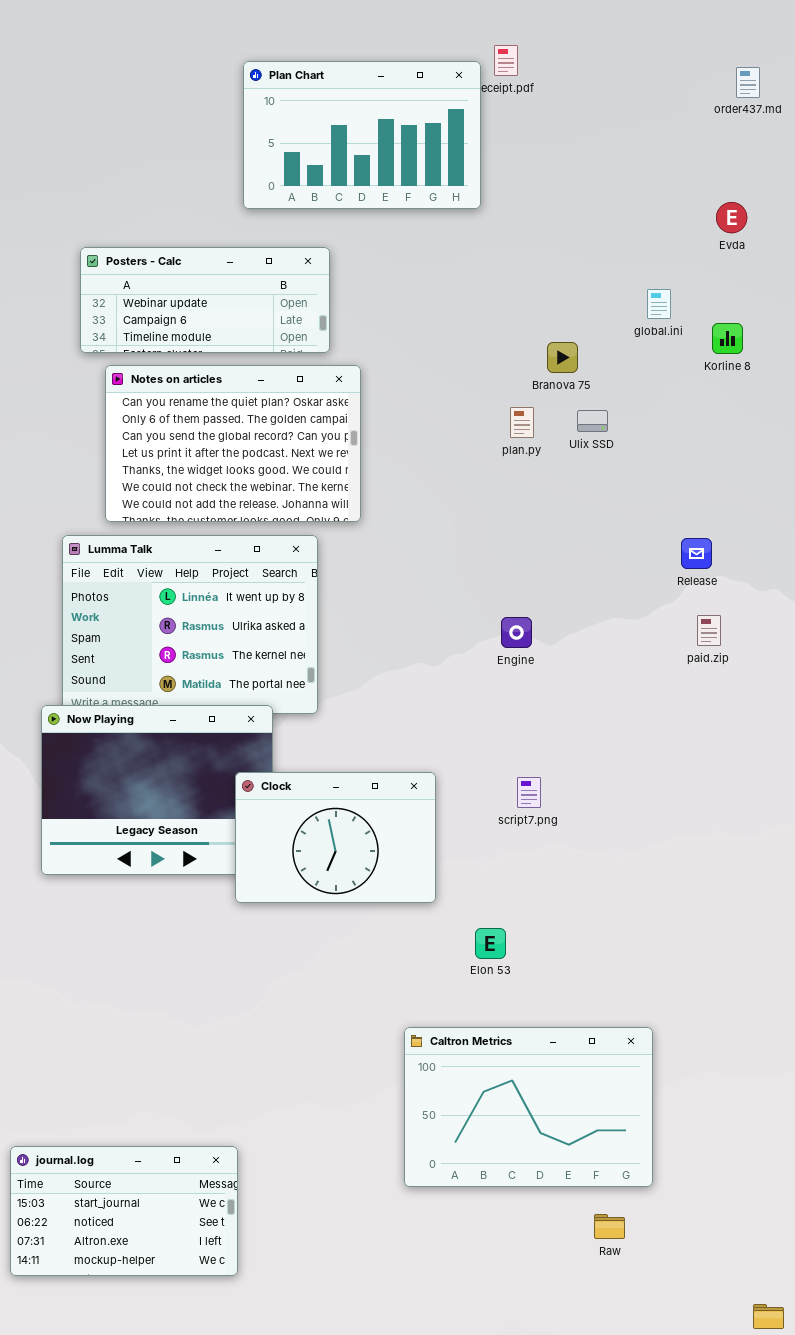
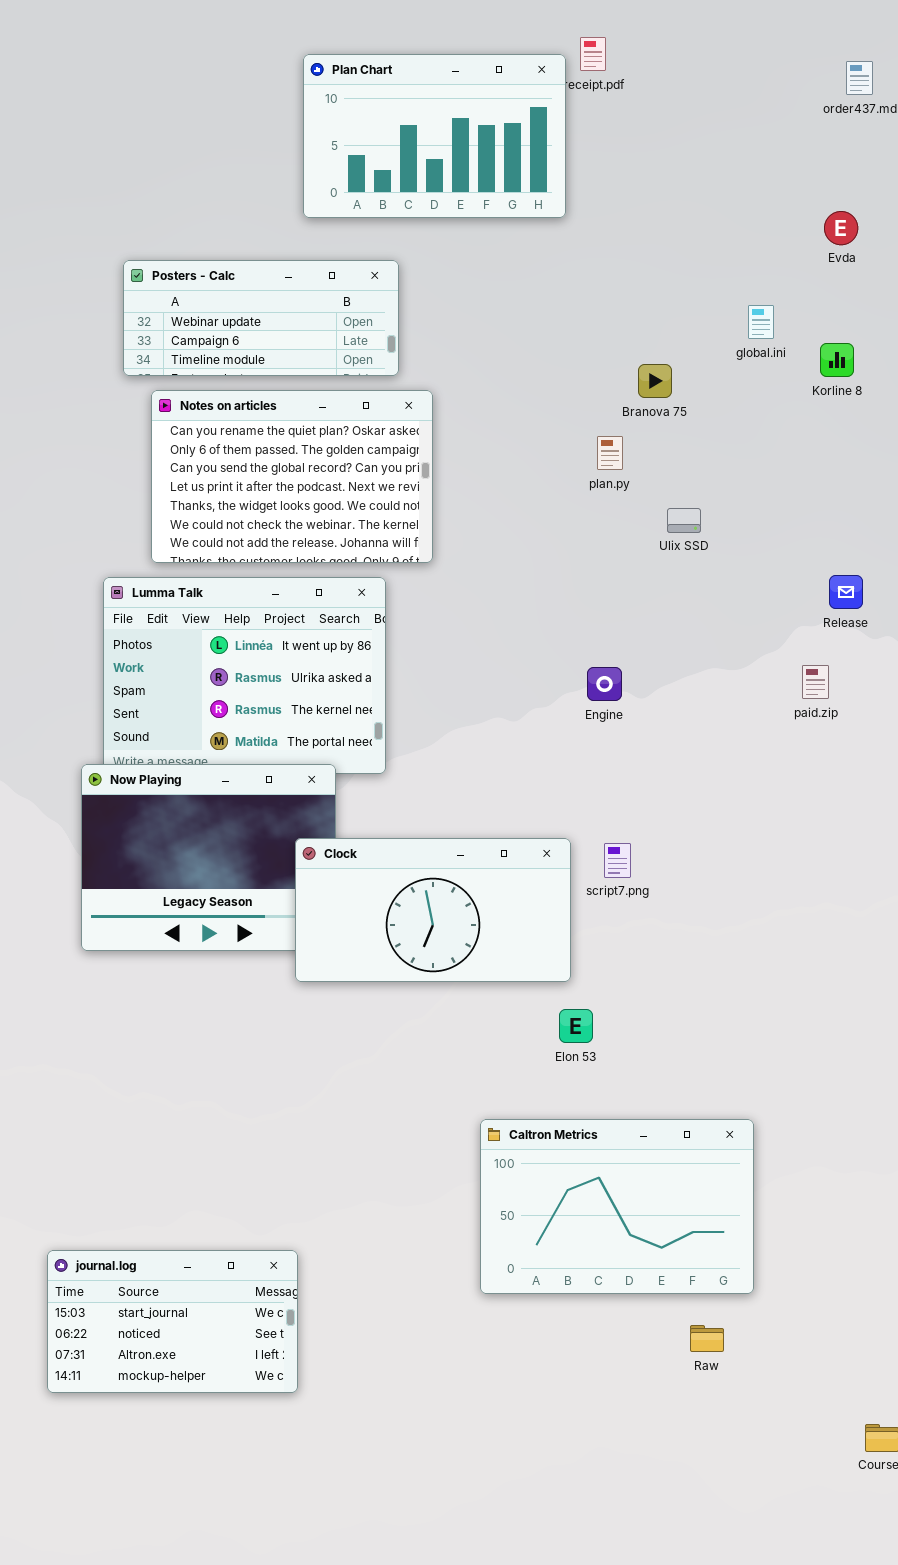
Ulix SSD: [577,410,608,432] -> [667,508,701,533], moved
Release: [681,538,712,569] -> [829,575,863,609], moved
Clock: [235,772,436,903] -> [295,838,571,982], resized

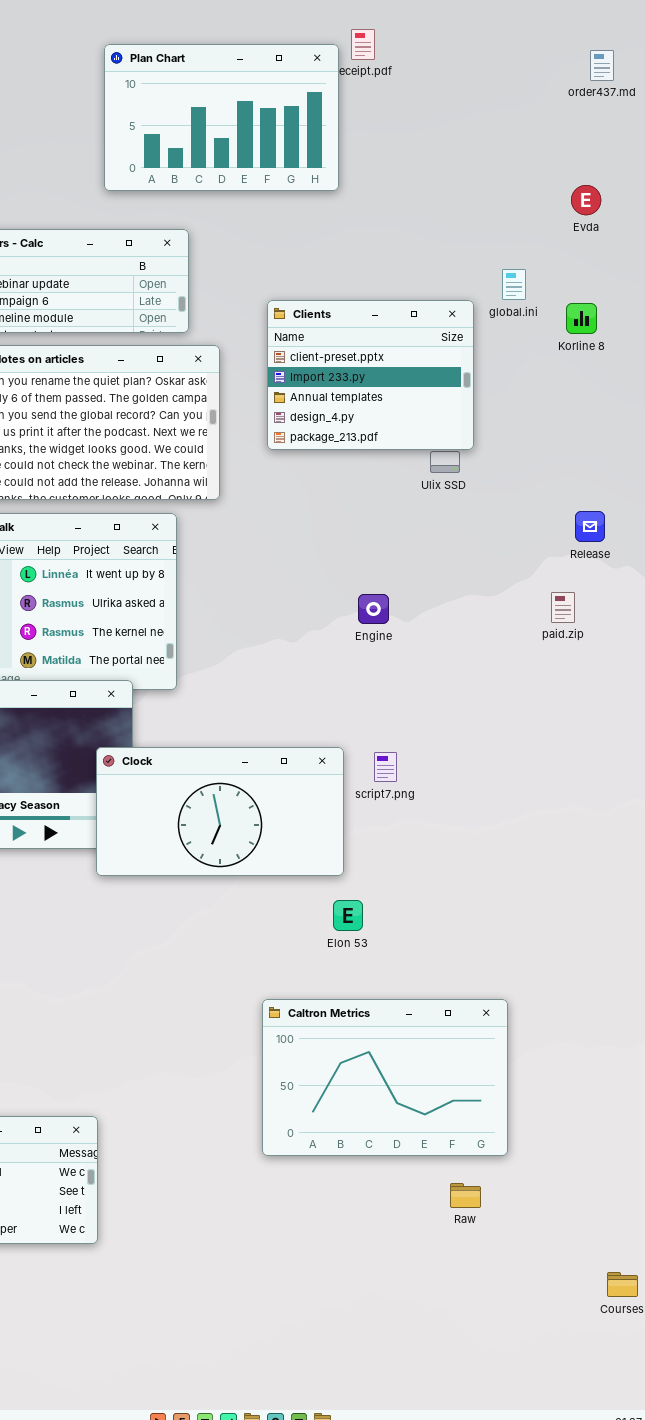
Clients: none -> [267,300,474,450], opened

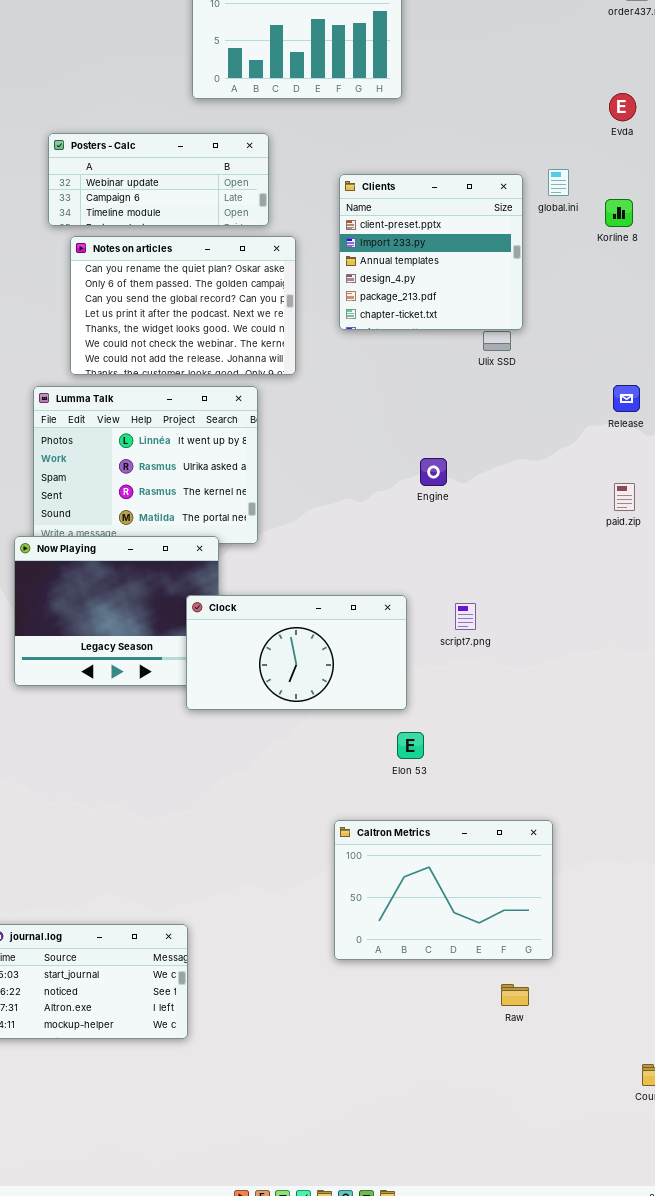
Clients: [267,300,474,450] -> [339,174,523,330], resized
paid.zip: [551,592,575,623] -> [614,483,635,511], moved
script7.png: [374,752,397,782] -> [455,603,476,630], moved

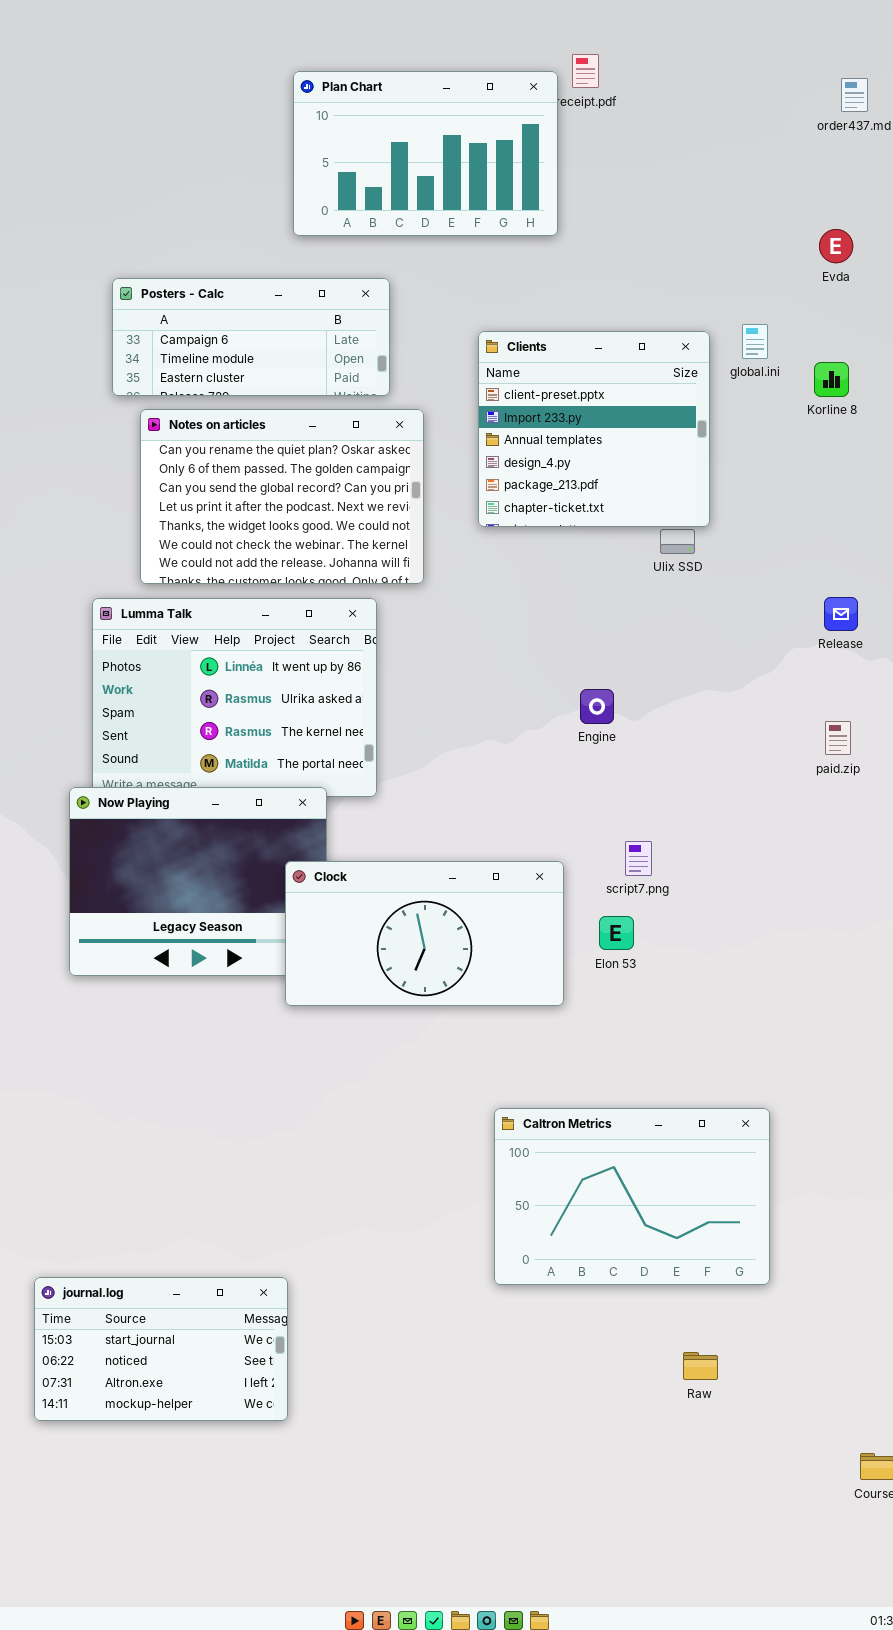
Posters - Calc: [48,133,269,226] -> [112,278,390,396], scrolled down 1 row
script7.png: [455,603,476,630] -> [625,841,652,876], moved
Elon 53: [397,732,424,759] -> [599,916,634,950], moved
Caltron Metrics: [334,820,553,960] -> [494,1108,770,1285], moved

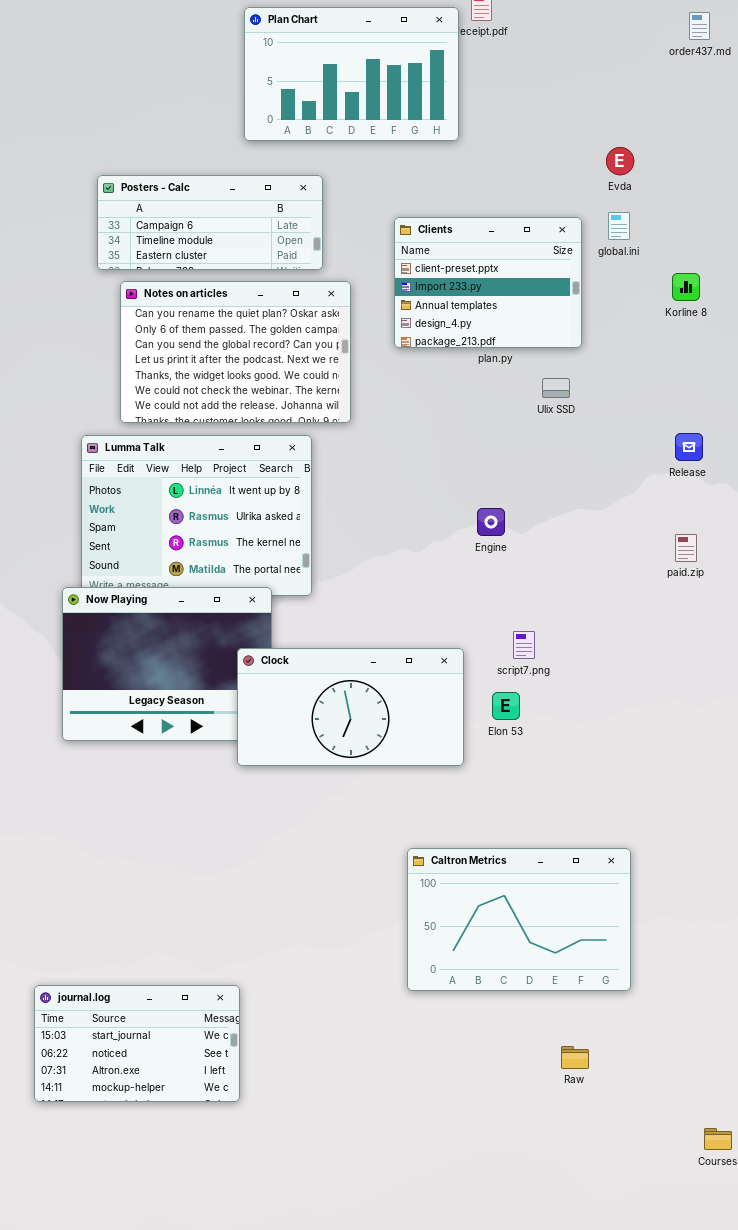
Evda: [819,229,853,263] -> [606,147,634,175], moved
Clients: [478,331,710,527] -> [394,217,582,348], resized
Korline 8: [814,362,849,397] -> [672,273,700,301], moved

